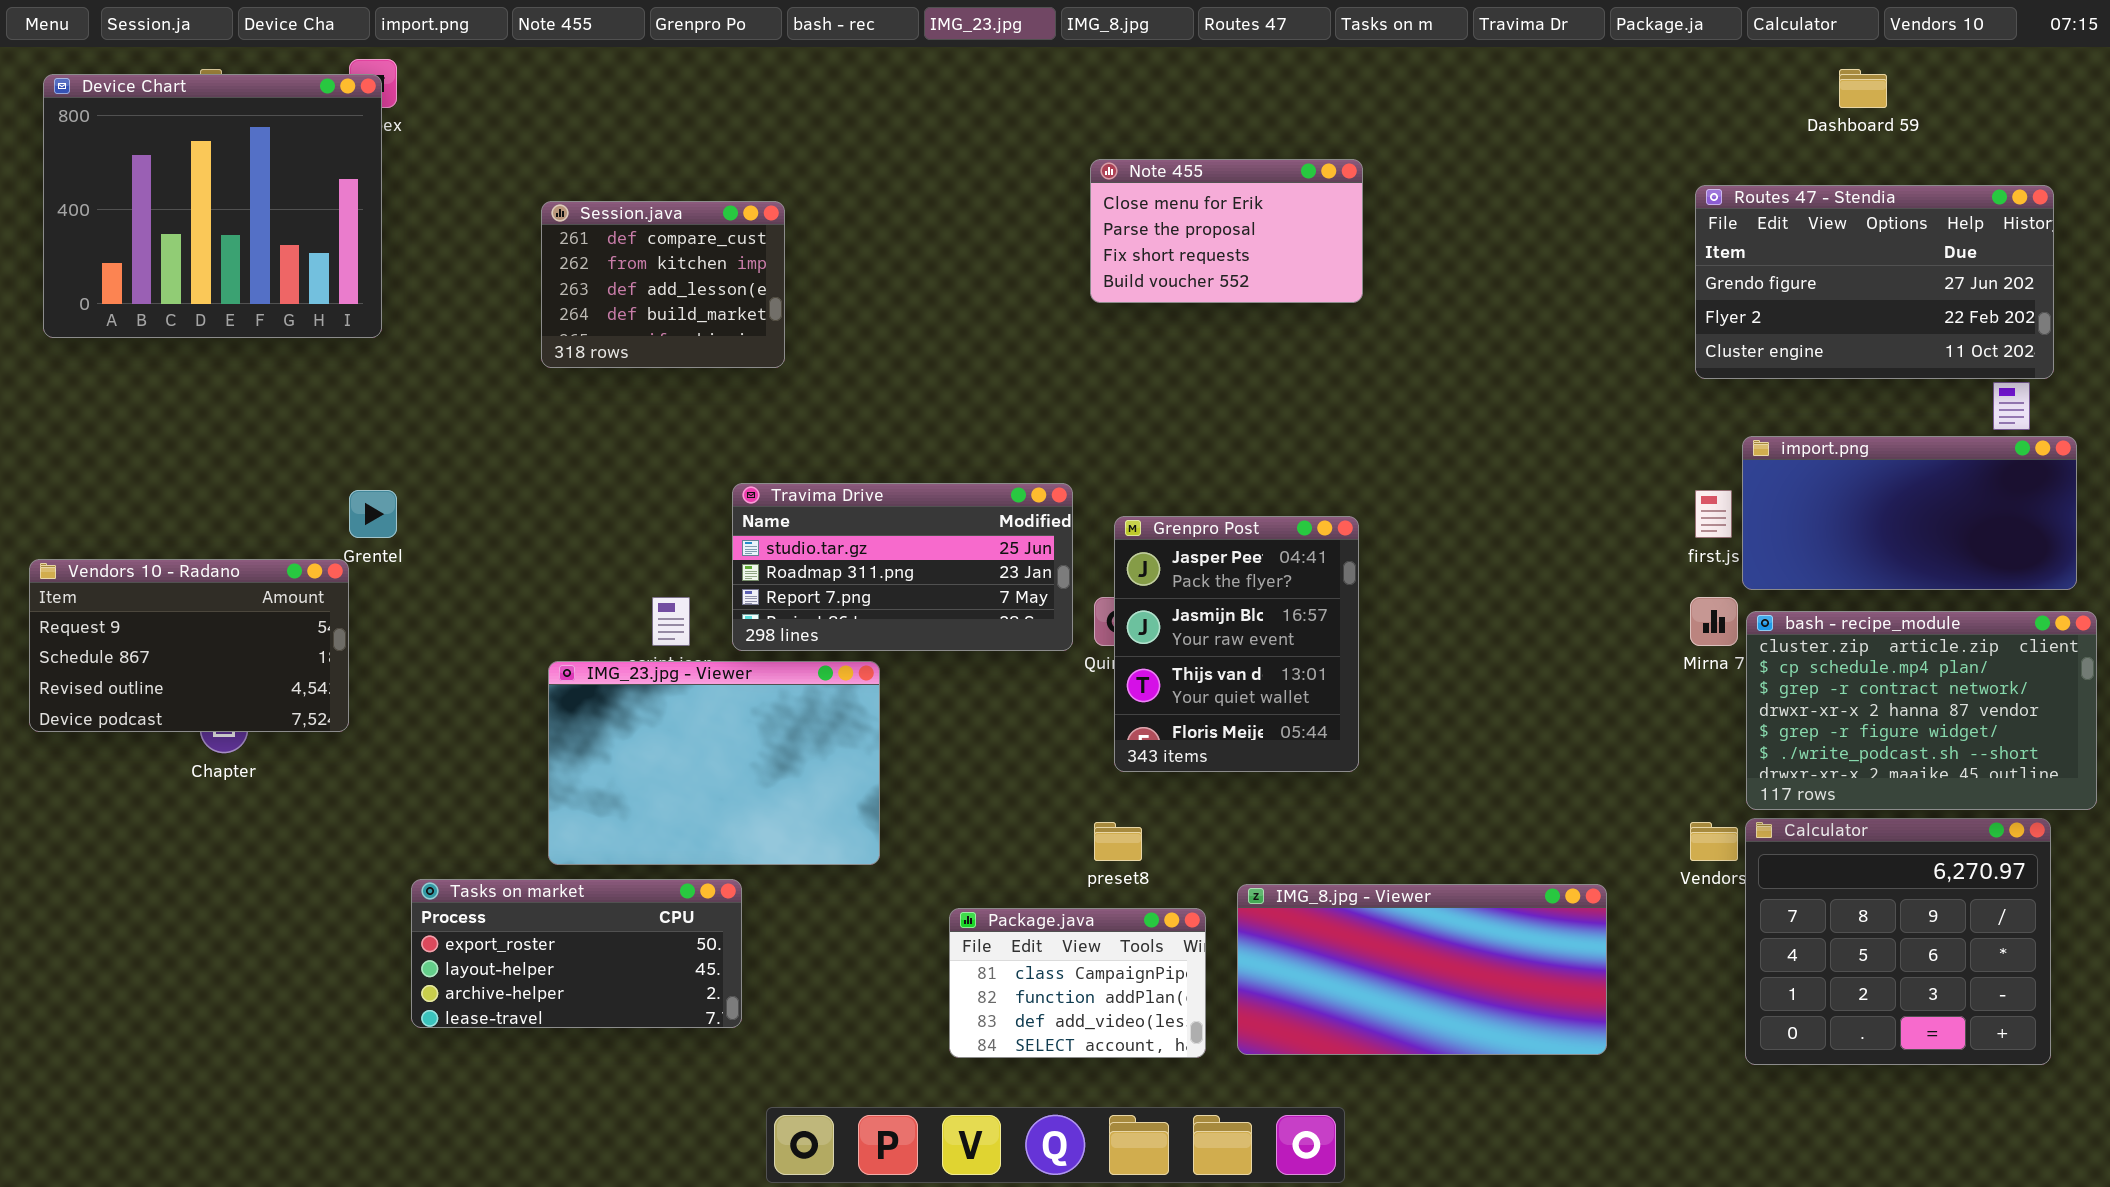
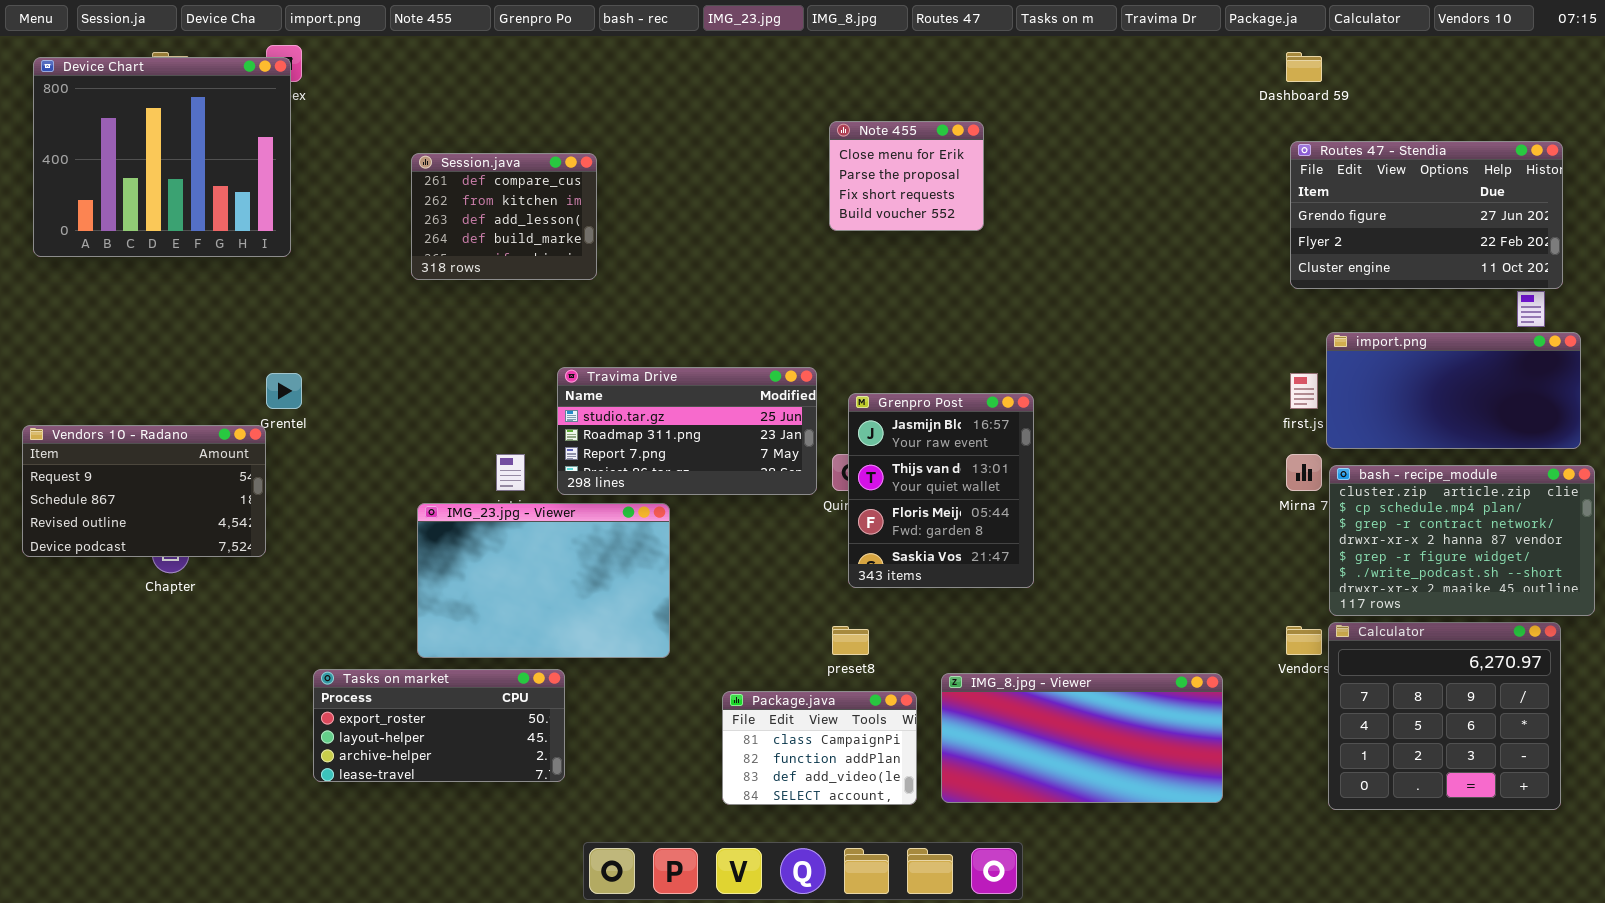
Dashboard 59: [1839,69,1887,108] -> [1286,52,1322,82], moved
Note 455: [1090,159,1363,303] -> [829,121,984,231], resized
Grenpro Post: [1114,516,1359,772] -> [848,393,1034,588], scrolled down 1 row

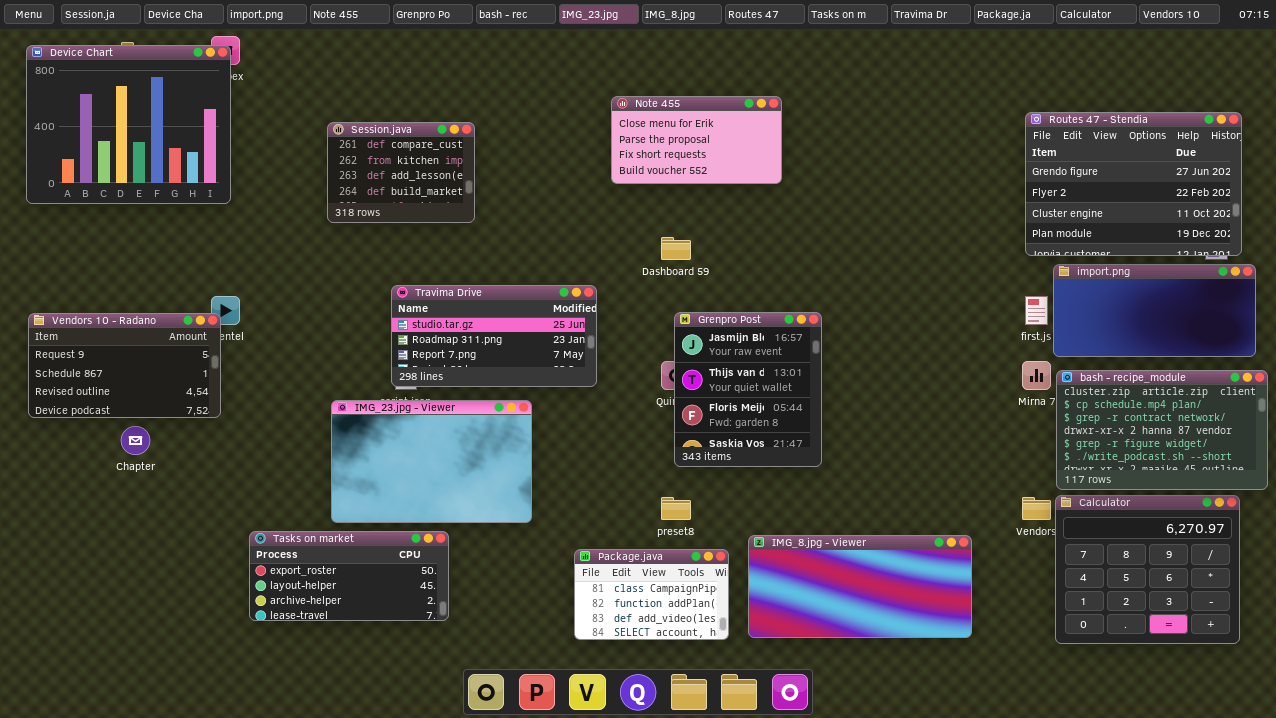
Dashboard 59: [1286,52,1322,82] -> [661,237,691,260], moved
Note 455: [829,121,984,231] -> [611,96,782,184], resized
Routes 47 - Stendia: [1290,141,1563,289] -> [1025,112,1242,256], resized
Travima Drive: [557,367,817,495] -> [391,285,597,387], moved
Vendors 10 - Radano: [22,425,266,557] -> [28,313,221,418], moved

